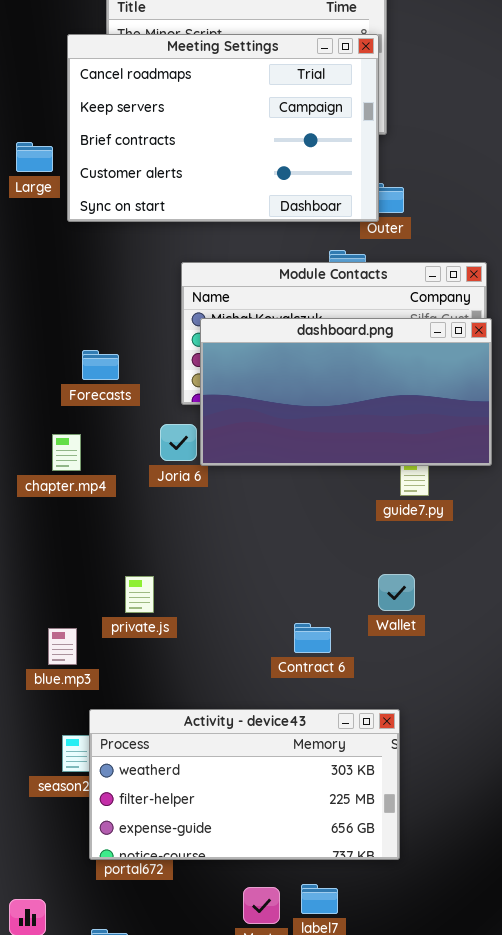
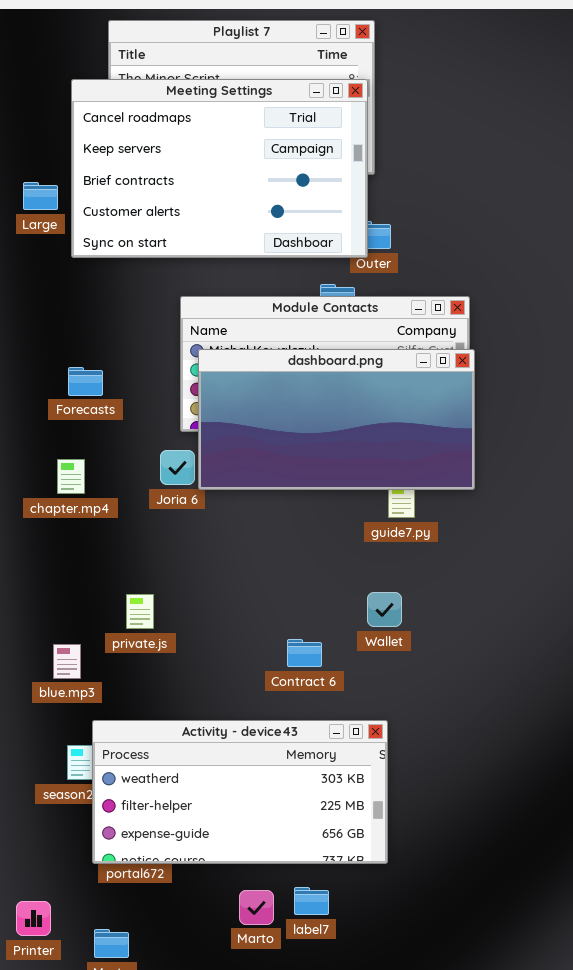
Forecasts: [82,350,119,380] -> [68,367,103,396], moved

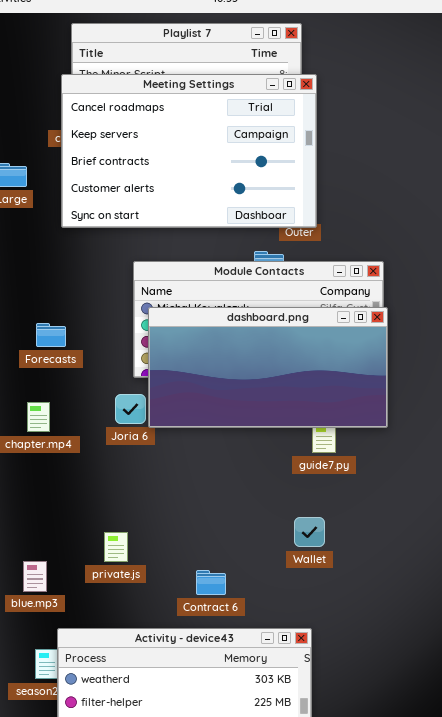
Meeting Settings: [71,79,368,258] -> [61,74,317,228], moved
private.js: [126,594,154,629] -> [104,532,128,562], moved
Contract 6: [287,639,322,667] -> [196,570,226,595], moved

